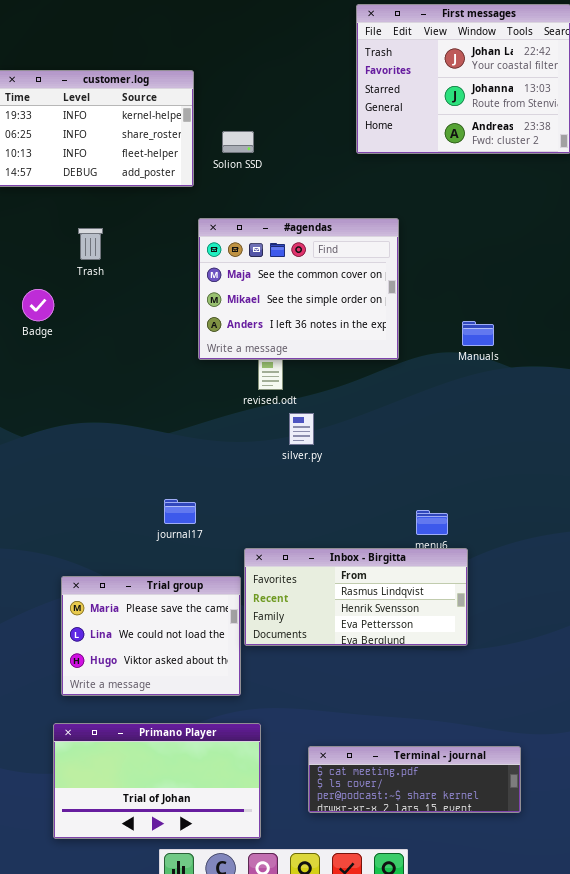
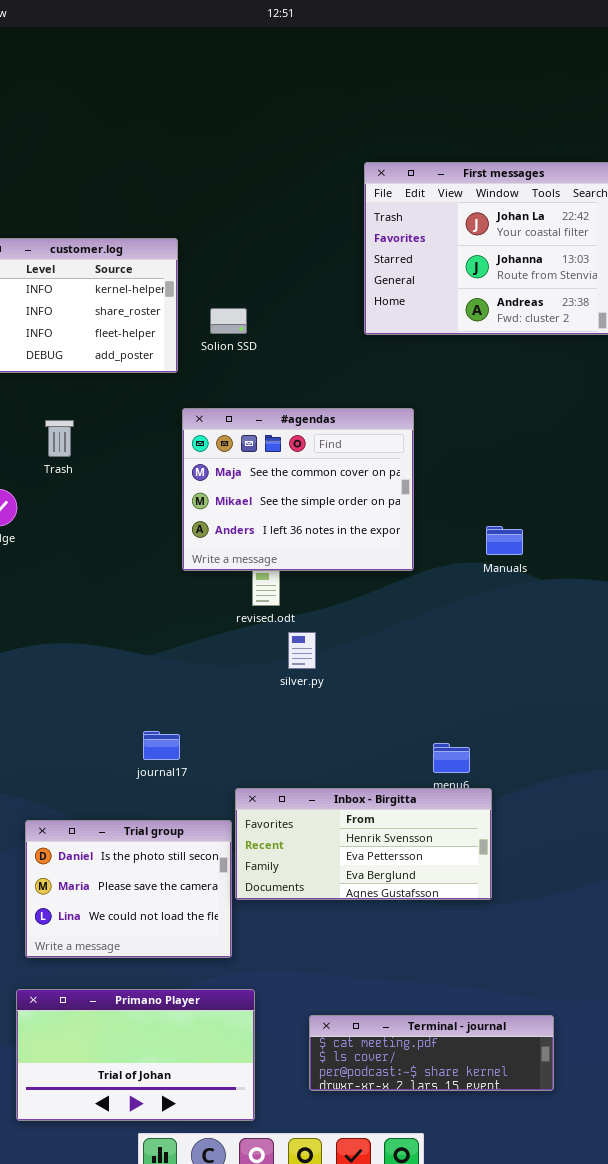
Inbox - Birgitta: [244,548,468,646] -> [235,788,492,900], scrolled down 1 row
Trial group: [61,576,241,696] -> [25,820,232,958], scrolled up 1 row

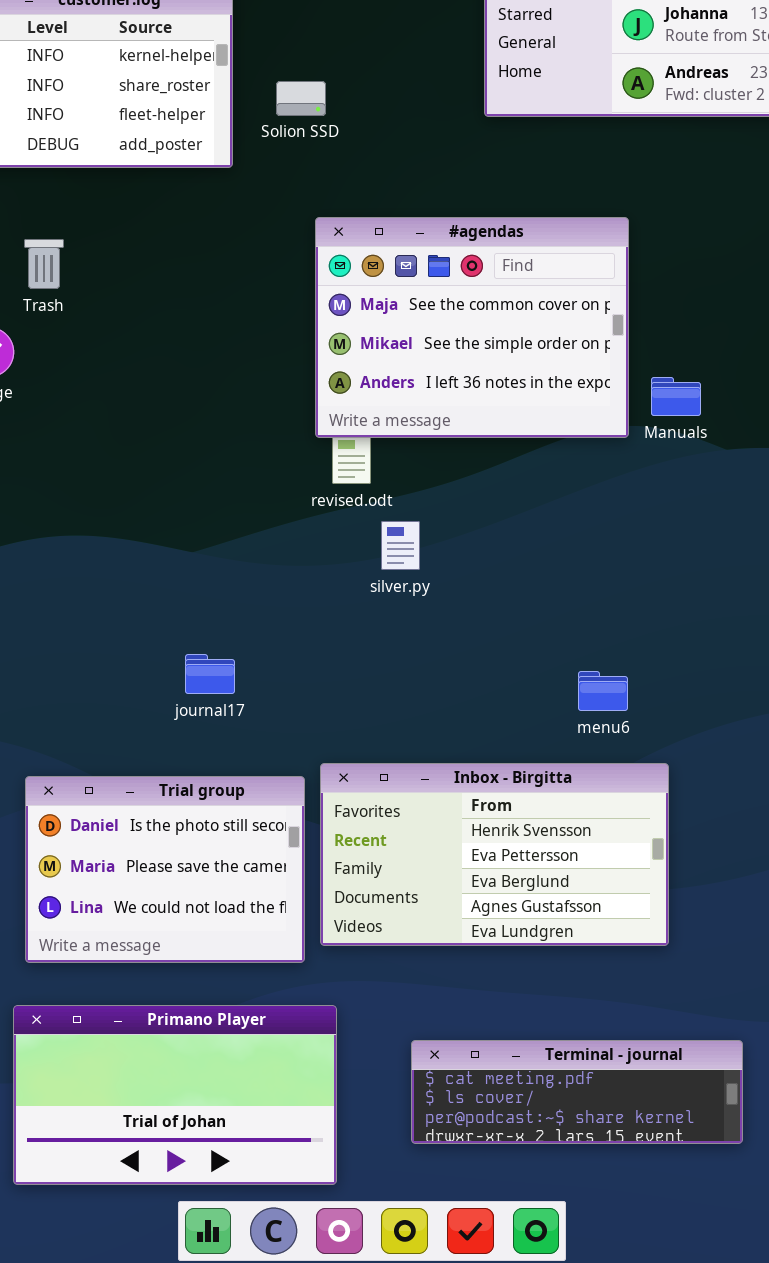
#agendas: [182,408,414,571] -> [315,217,629,438], moved
Trash: [45,420,74,457] -> [24,239,64,289], moved
Inbox - Birgitta: [235,788,492,900] -> [320,763,669,946], moved, resized

